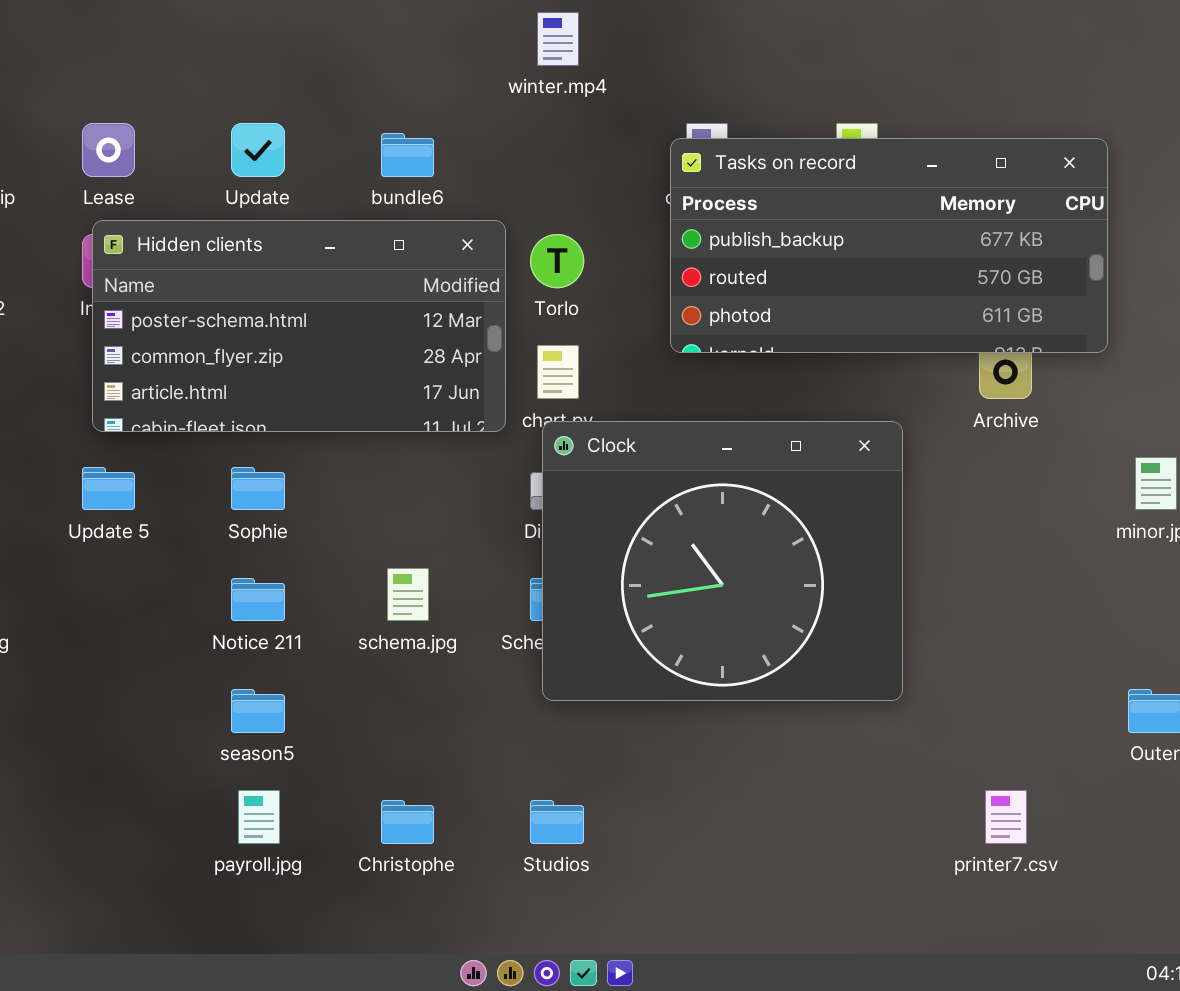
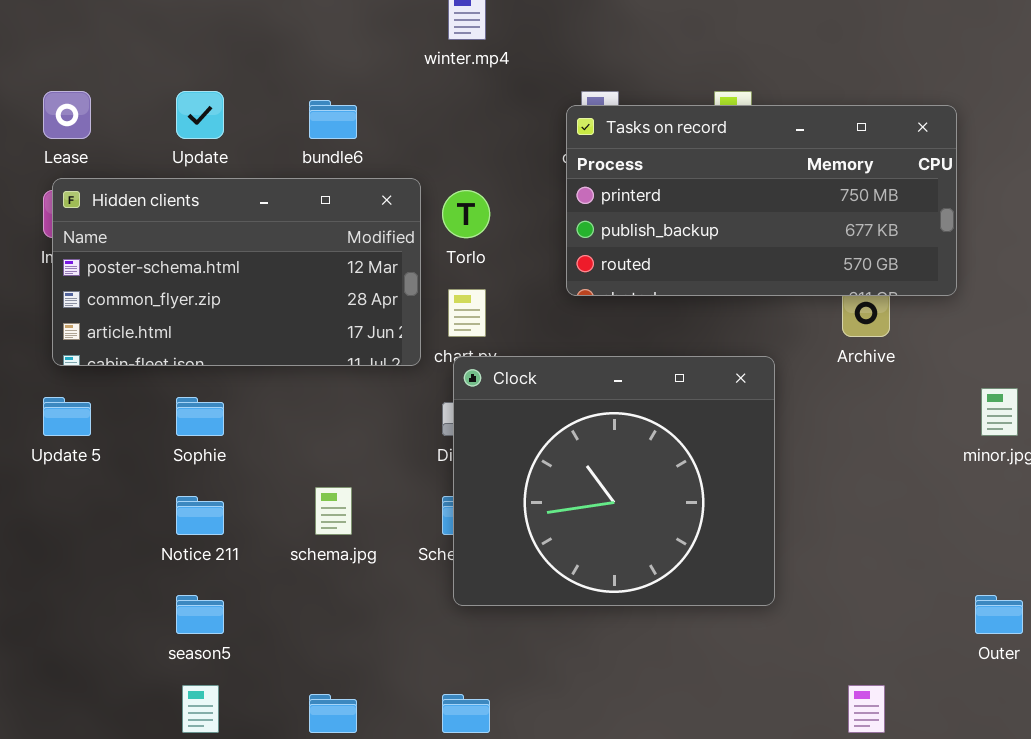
Tasks on record: [670,138,1108,353] -> [566,105,957,296], scrolled up 1 row

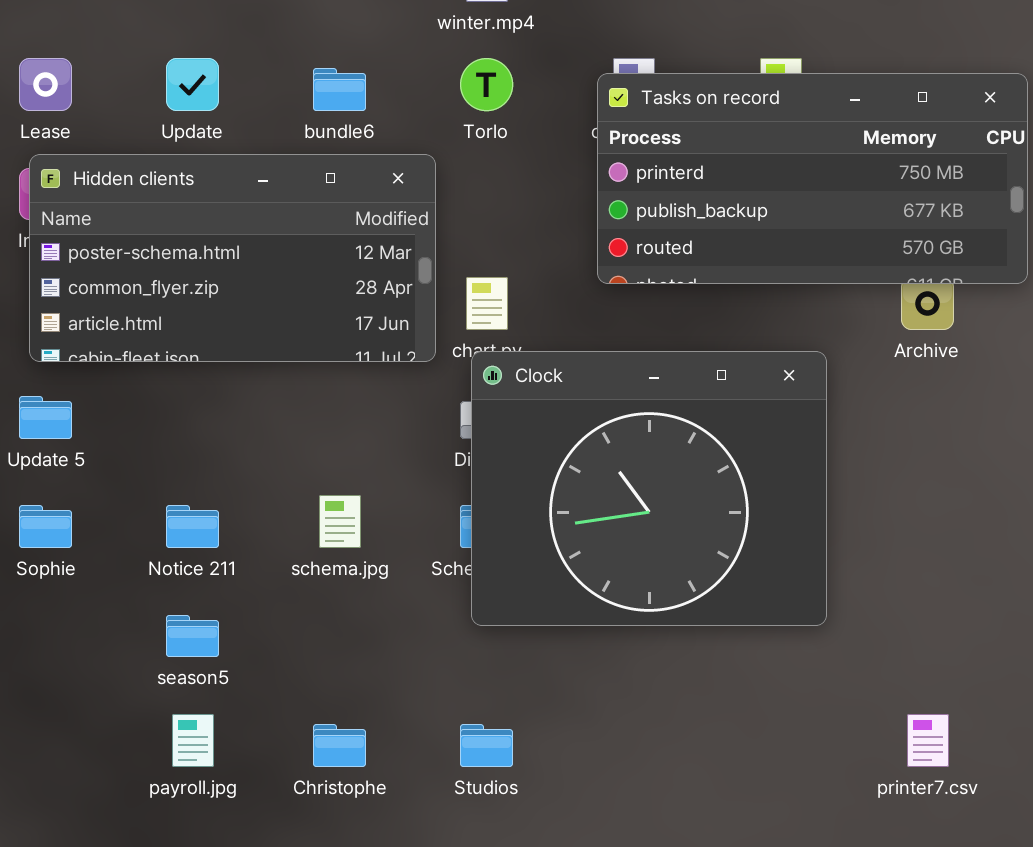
Torlo: [442,190,490,238] -> [460,58,513,111], moved
Sophie: [176,397,224,436] -> [19,505,72,548], moved

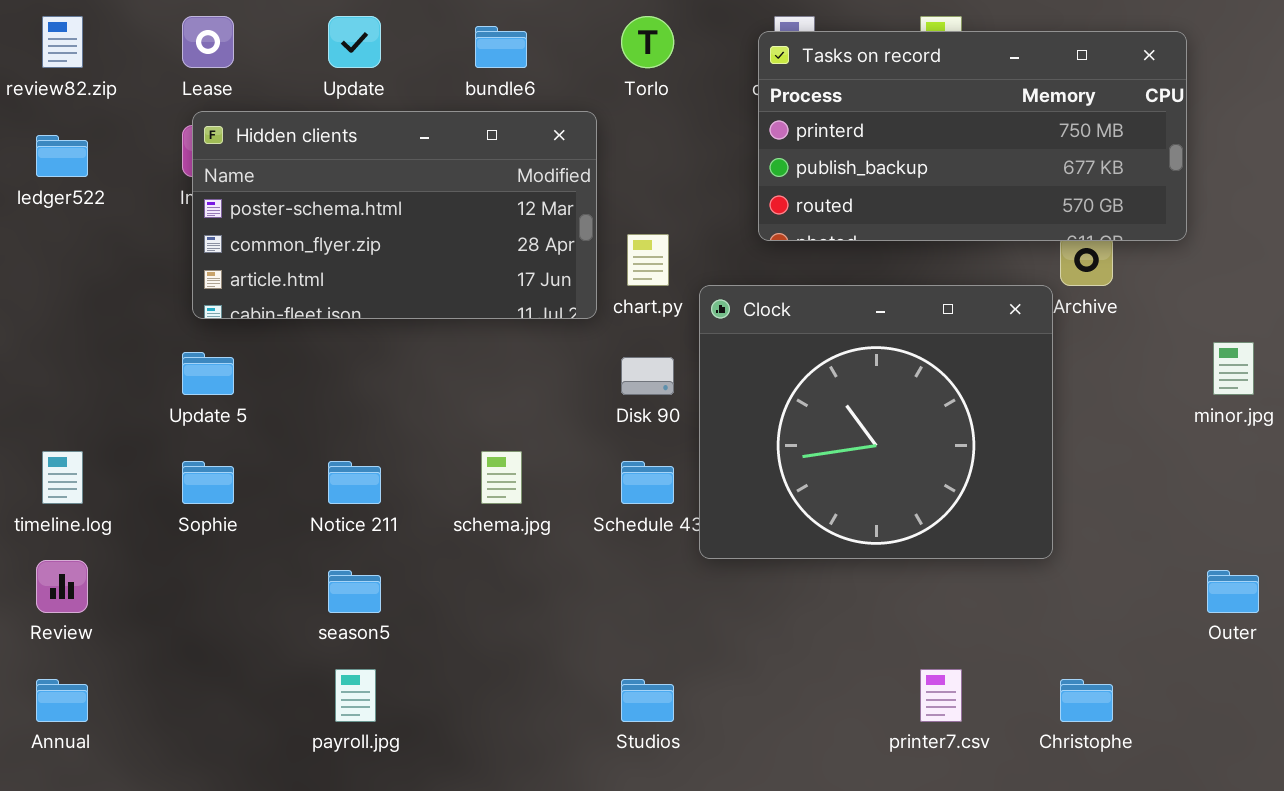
Clock: [471,351,827,626] -> [699,285,1053,559], moved
printer7.csv: [907,714,949,767] -> [920,669,962,722], moved
Christophe: [313,724,366,767] -> [1060,679,1113,722], moved

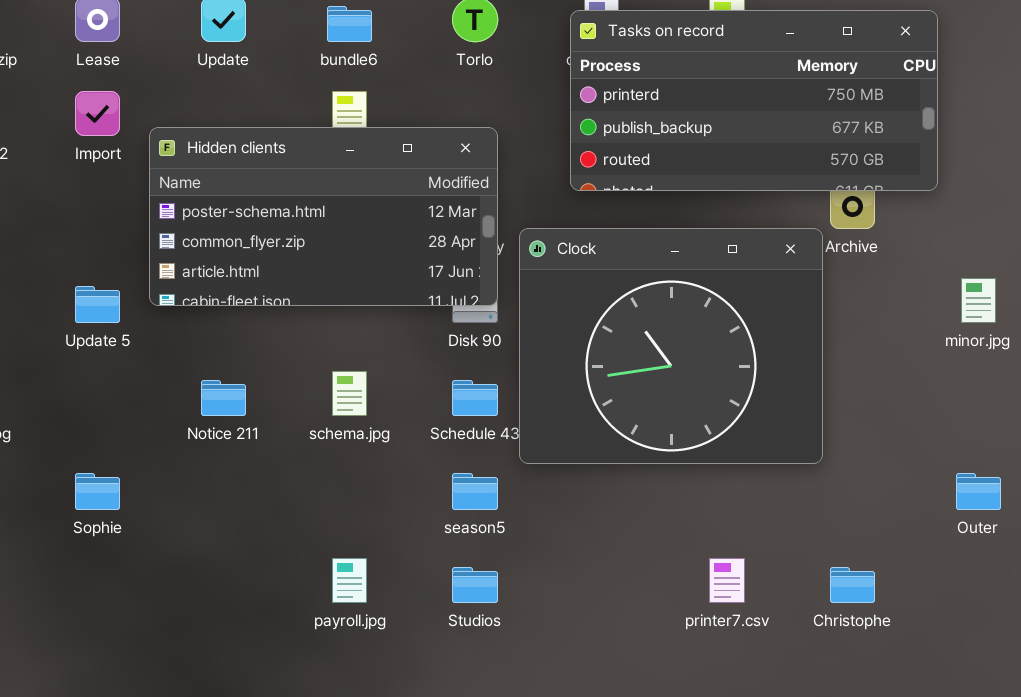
Hidden clients: [192,111,597,319] -> [149,127,498,306], moved
Sophie: [182,461,234,504] -> [75,473,120,510], moved
season5: [328,570,381,613] -> [452,473,498,510], moved
payroll.jpg: [335,669,376,722] -> [332,558,367,603], moved

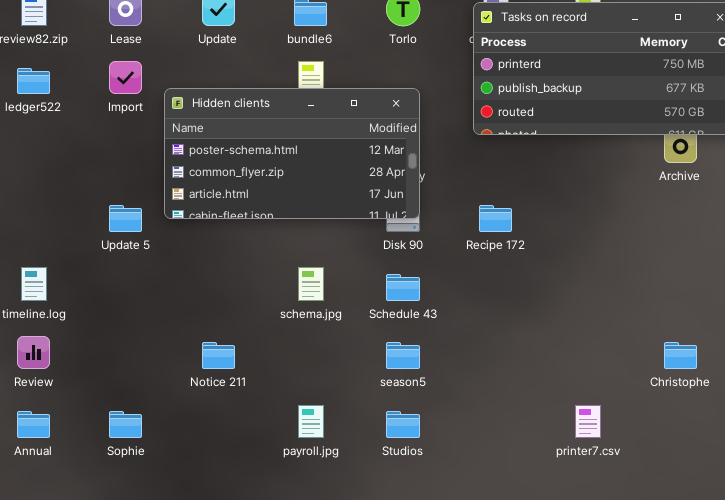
Clock: [519,228,823,464] -> none, closed
Notice 211: [201,380,246,416] -> [202,342,235,369], moved
Sophie: [75,473,120,510] -> [109,411,142,438], moved
Christophe: [830,567,875,603] -> [664,342,697,369], moved

